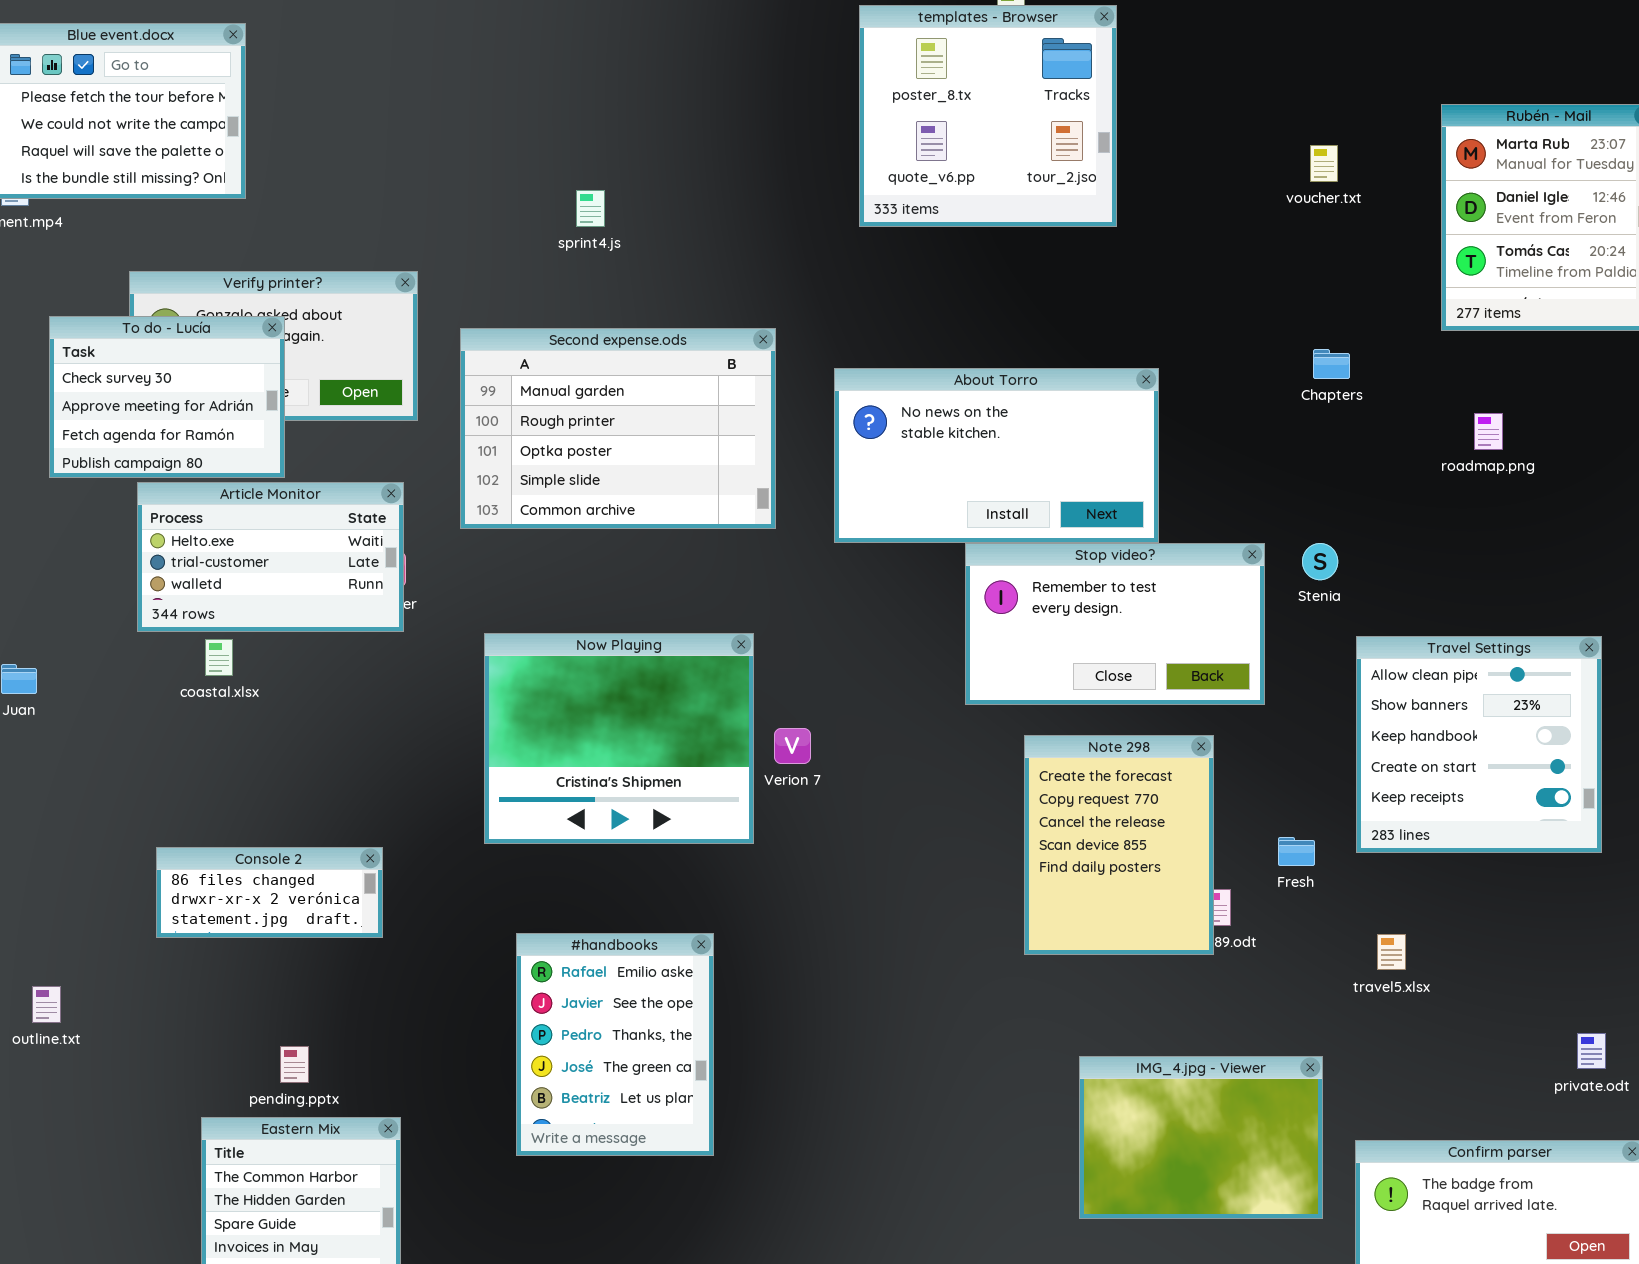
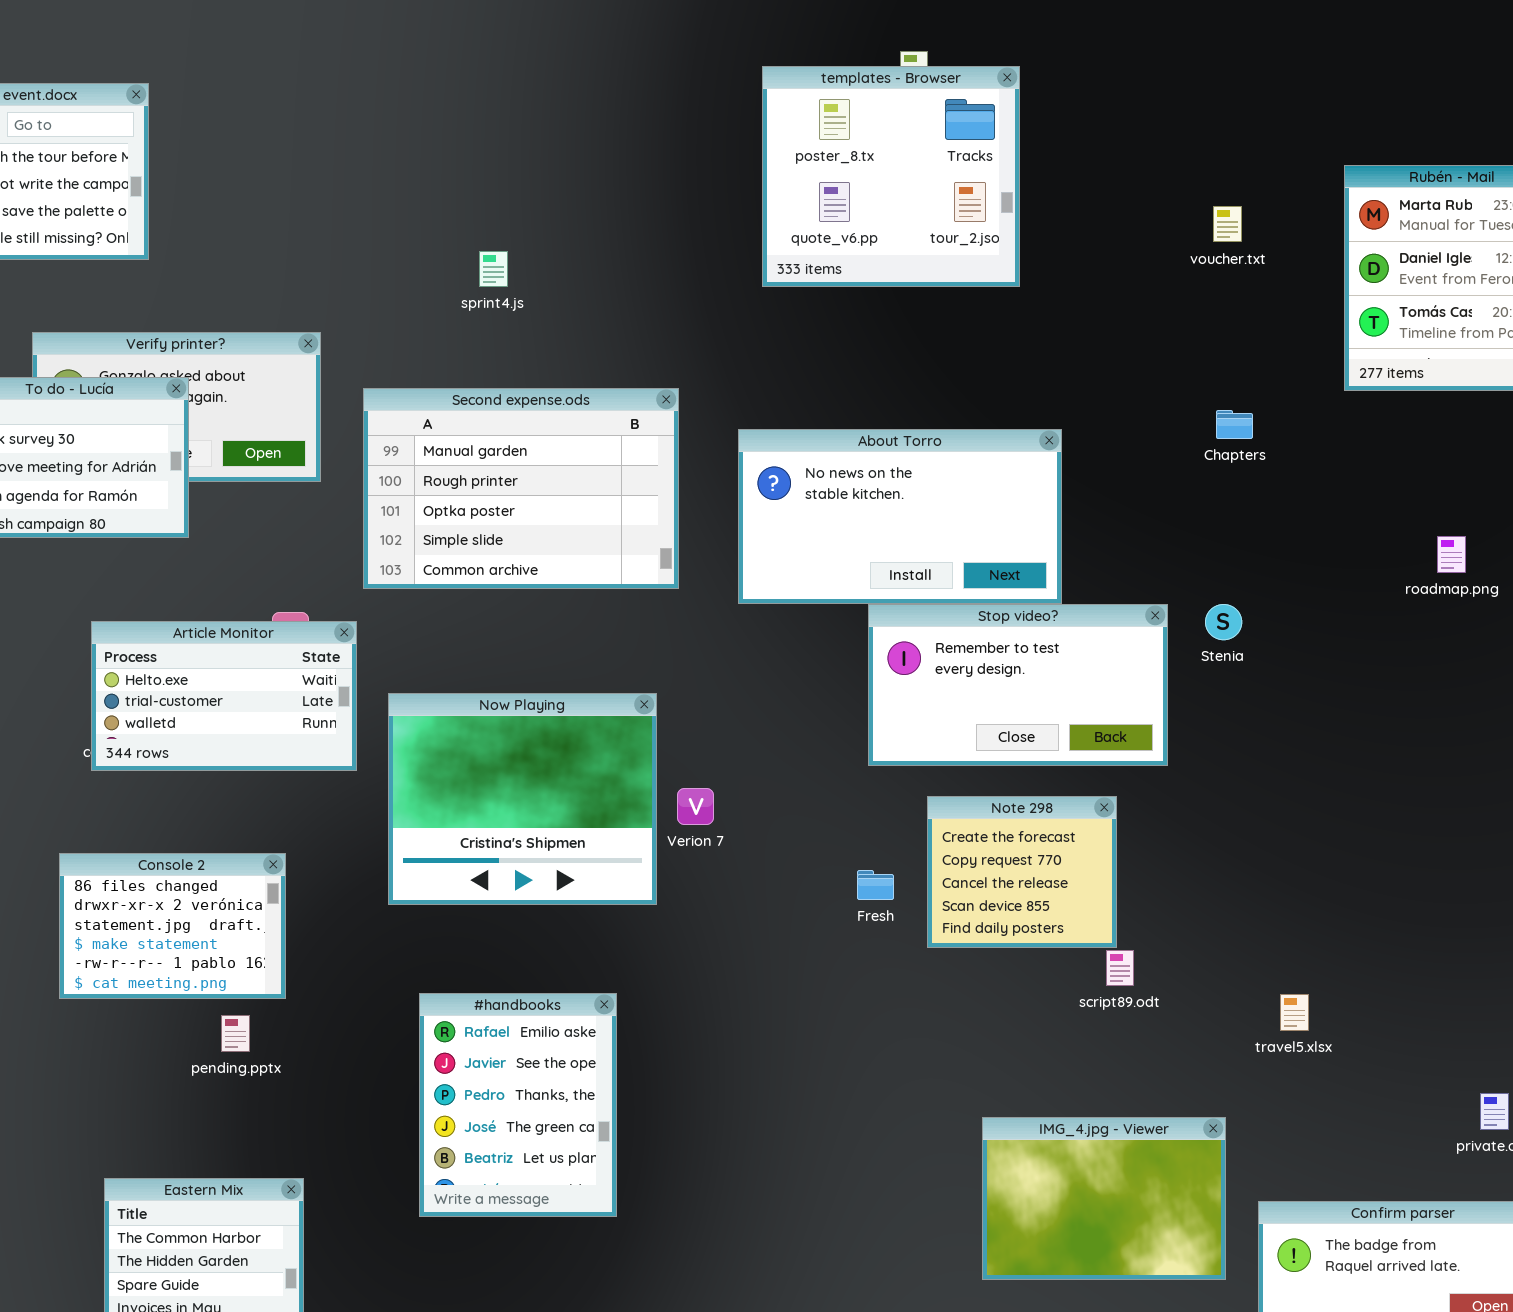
roadmap.png: [1474,413,1503,450] -> [1437,536,1466,573], moved
Article Monitor: [137,482,404,632] -> [91,621,357,771], moved
Travel Settings: [1356,636,1602,853] -> none, closed
Note 298: [1024,735,1214,955] -> [927,796,1117,948], resized
Fresh: [1278,837,1315,866] -> [857,870,894,900], moved
Console 2: [156,847,383,938] -> [59,853,286,999], resized
pending.pptx: [280,1046,309,1083] -> [221,1015,250,1052], moved

